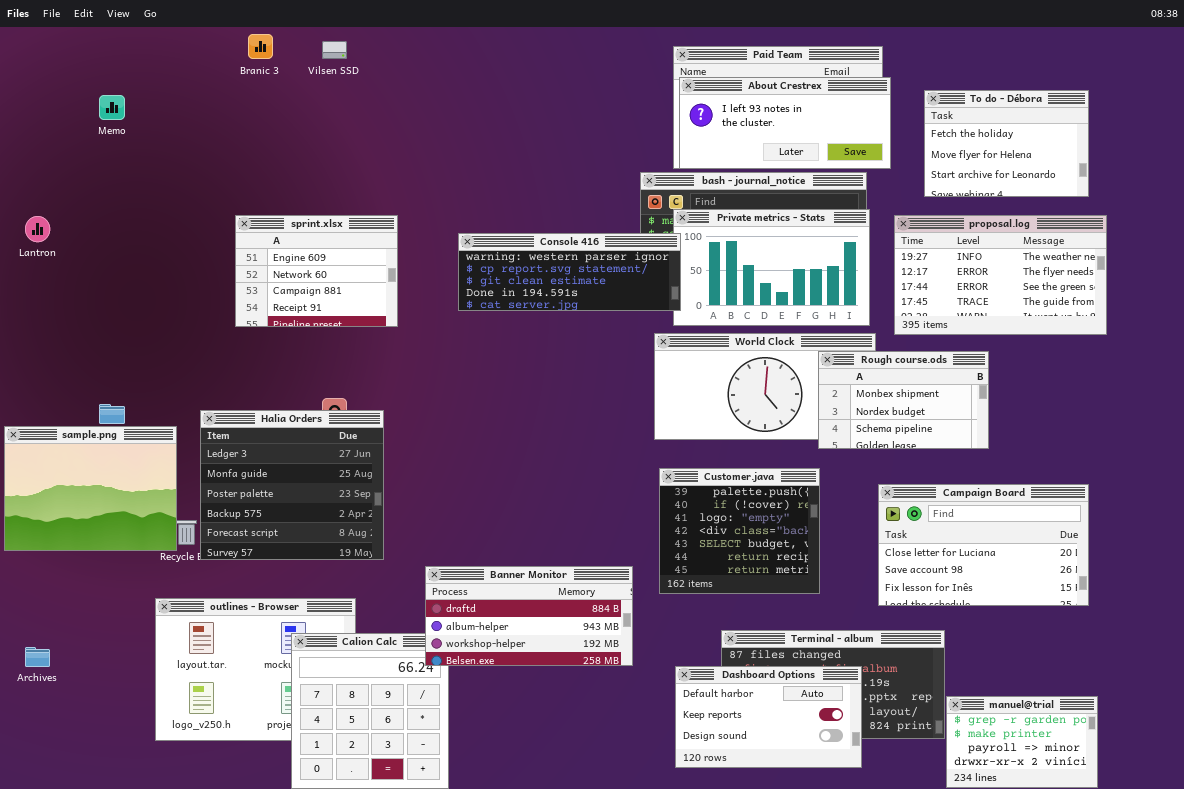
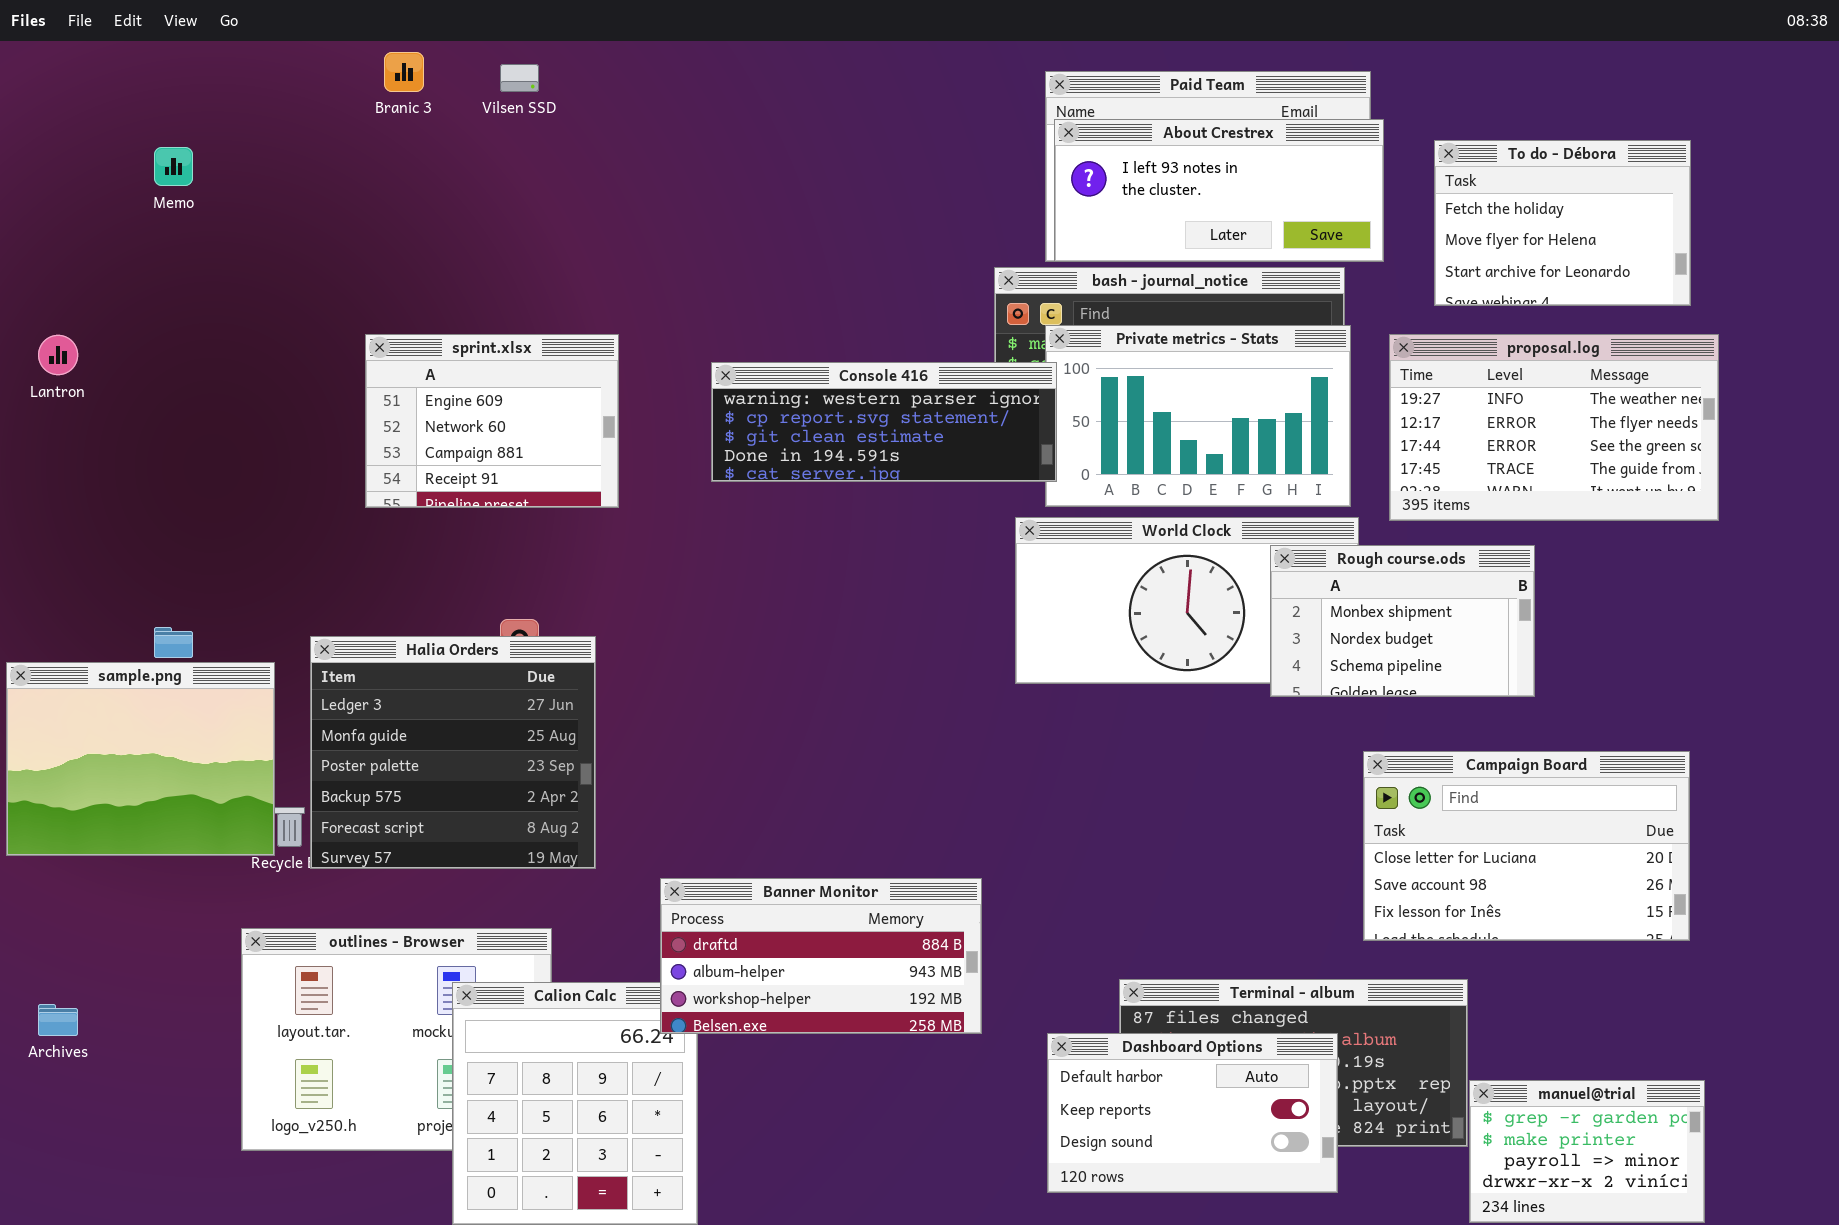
Customer.java: [659,468,820,594] -> none, closed

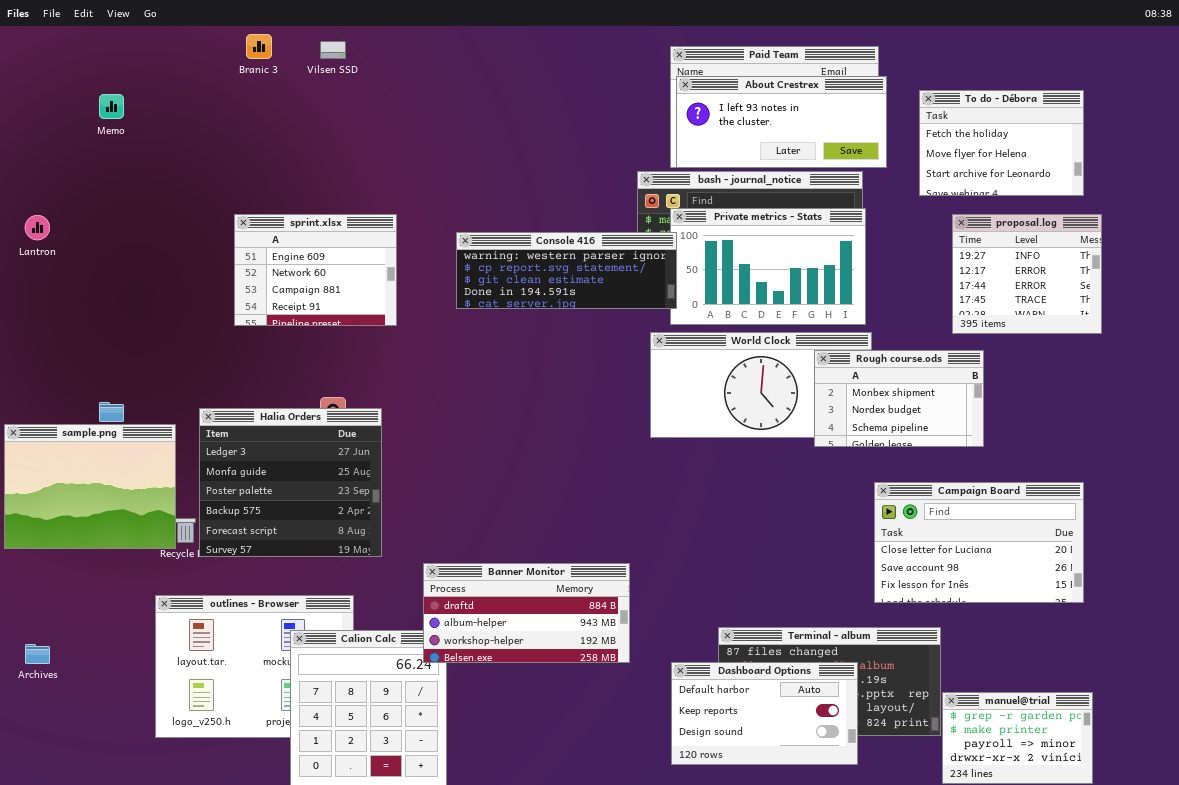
proposal.log: [1389,334,1719,521] -> [952,214,1102,334], resized

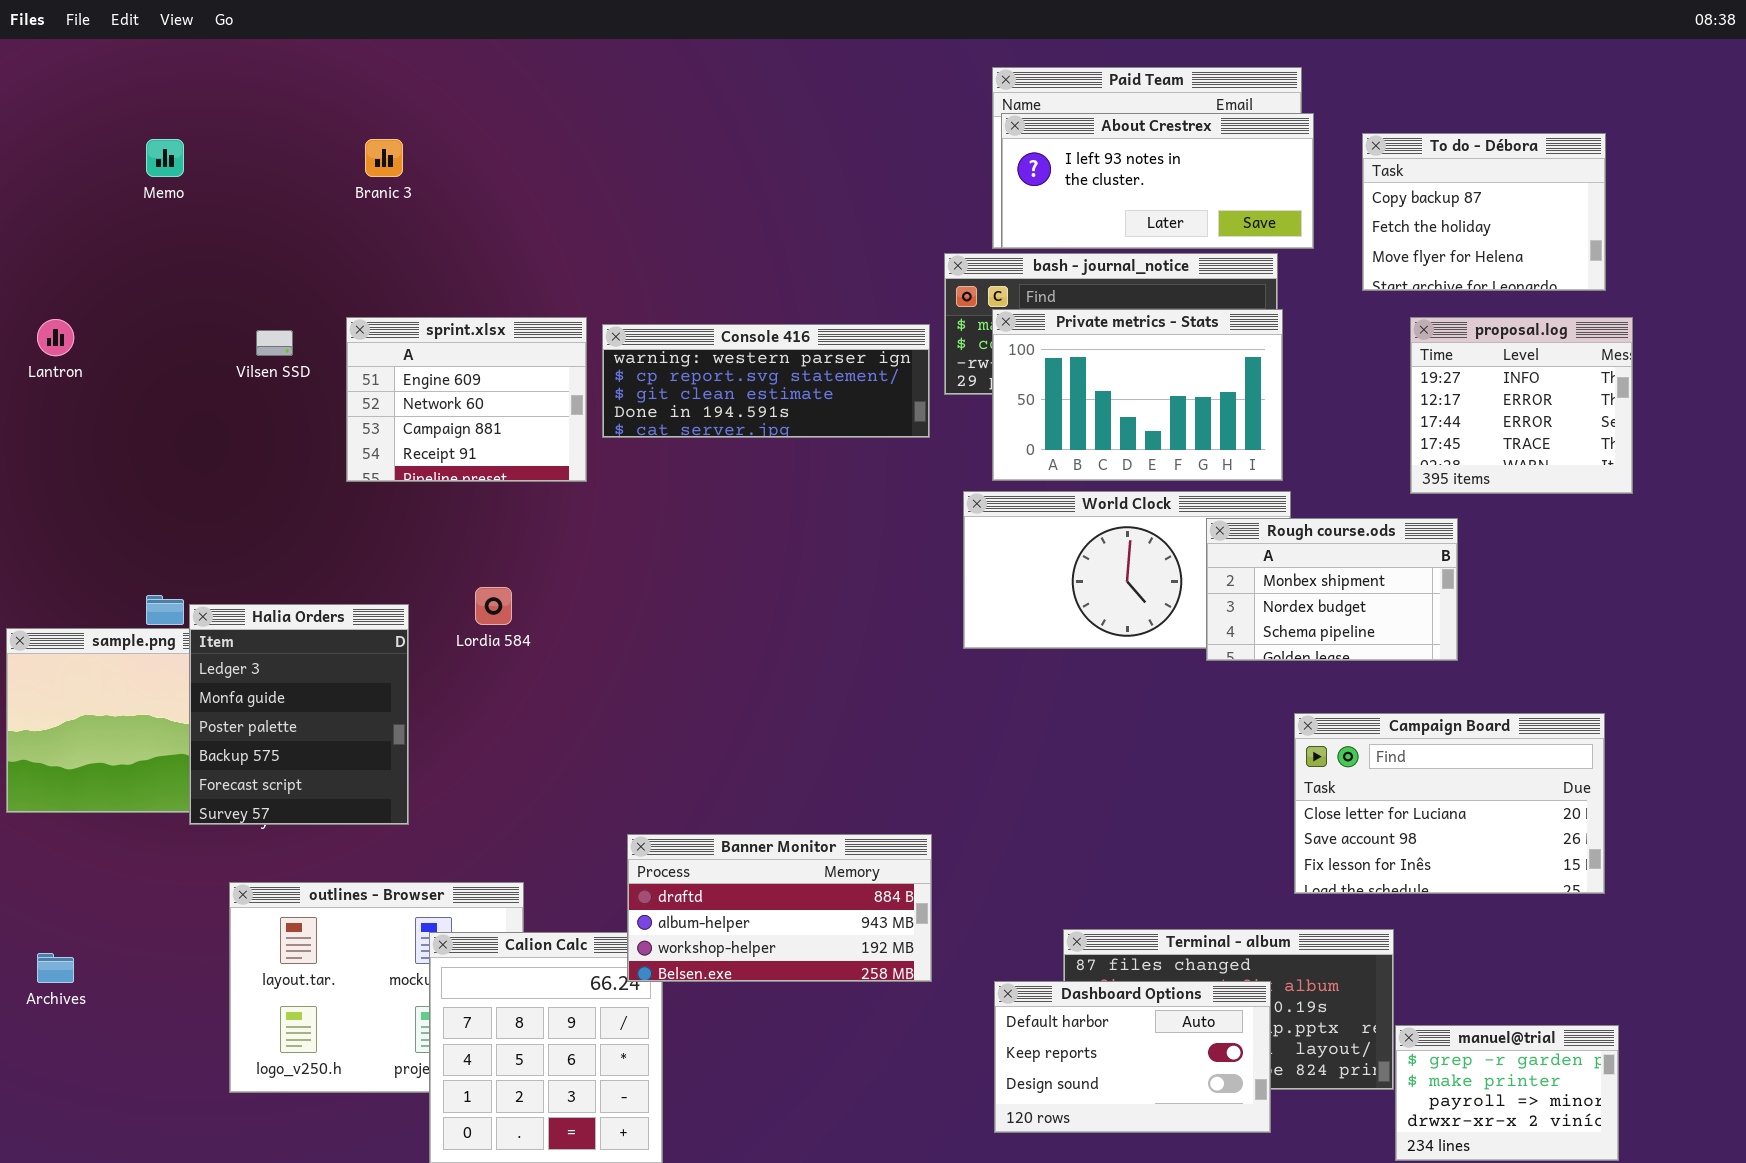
Branic 3: [246,34,272,59] -> [365,139,403,177], moved
Vilsen SSD: [320,41,346,59] -> [256,330,293,356], moved
To do - Débora: [919,90,1084,196] -> [1362,133,1606,291], scrolled up 1 row
Console 416: [456,232,677,309] -> [602,324,930,438], moved
Halia Orders: [199,408,382,557] -> [189,604,409,825], moved, resized

